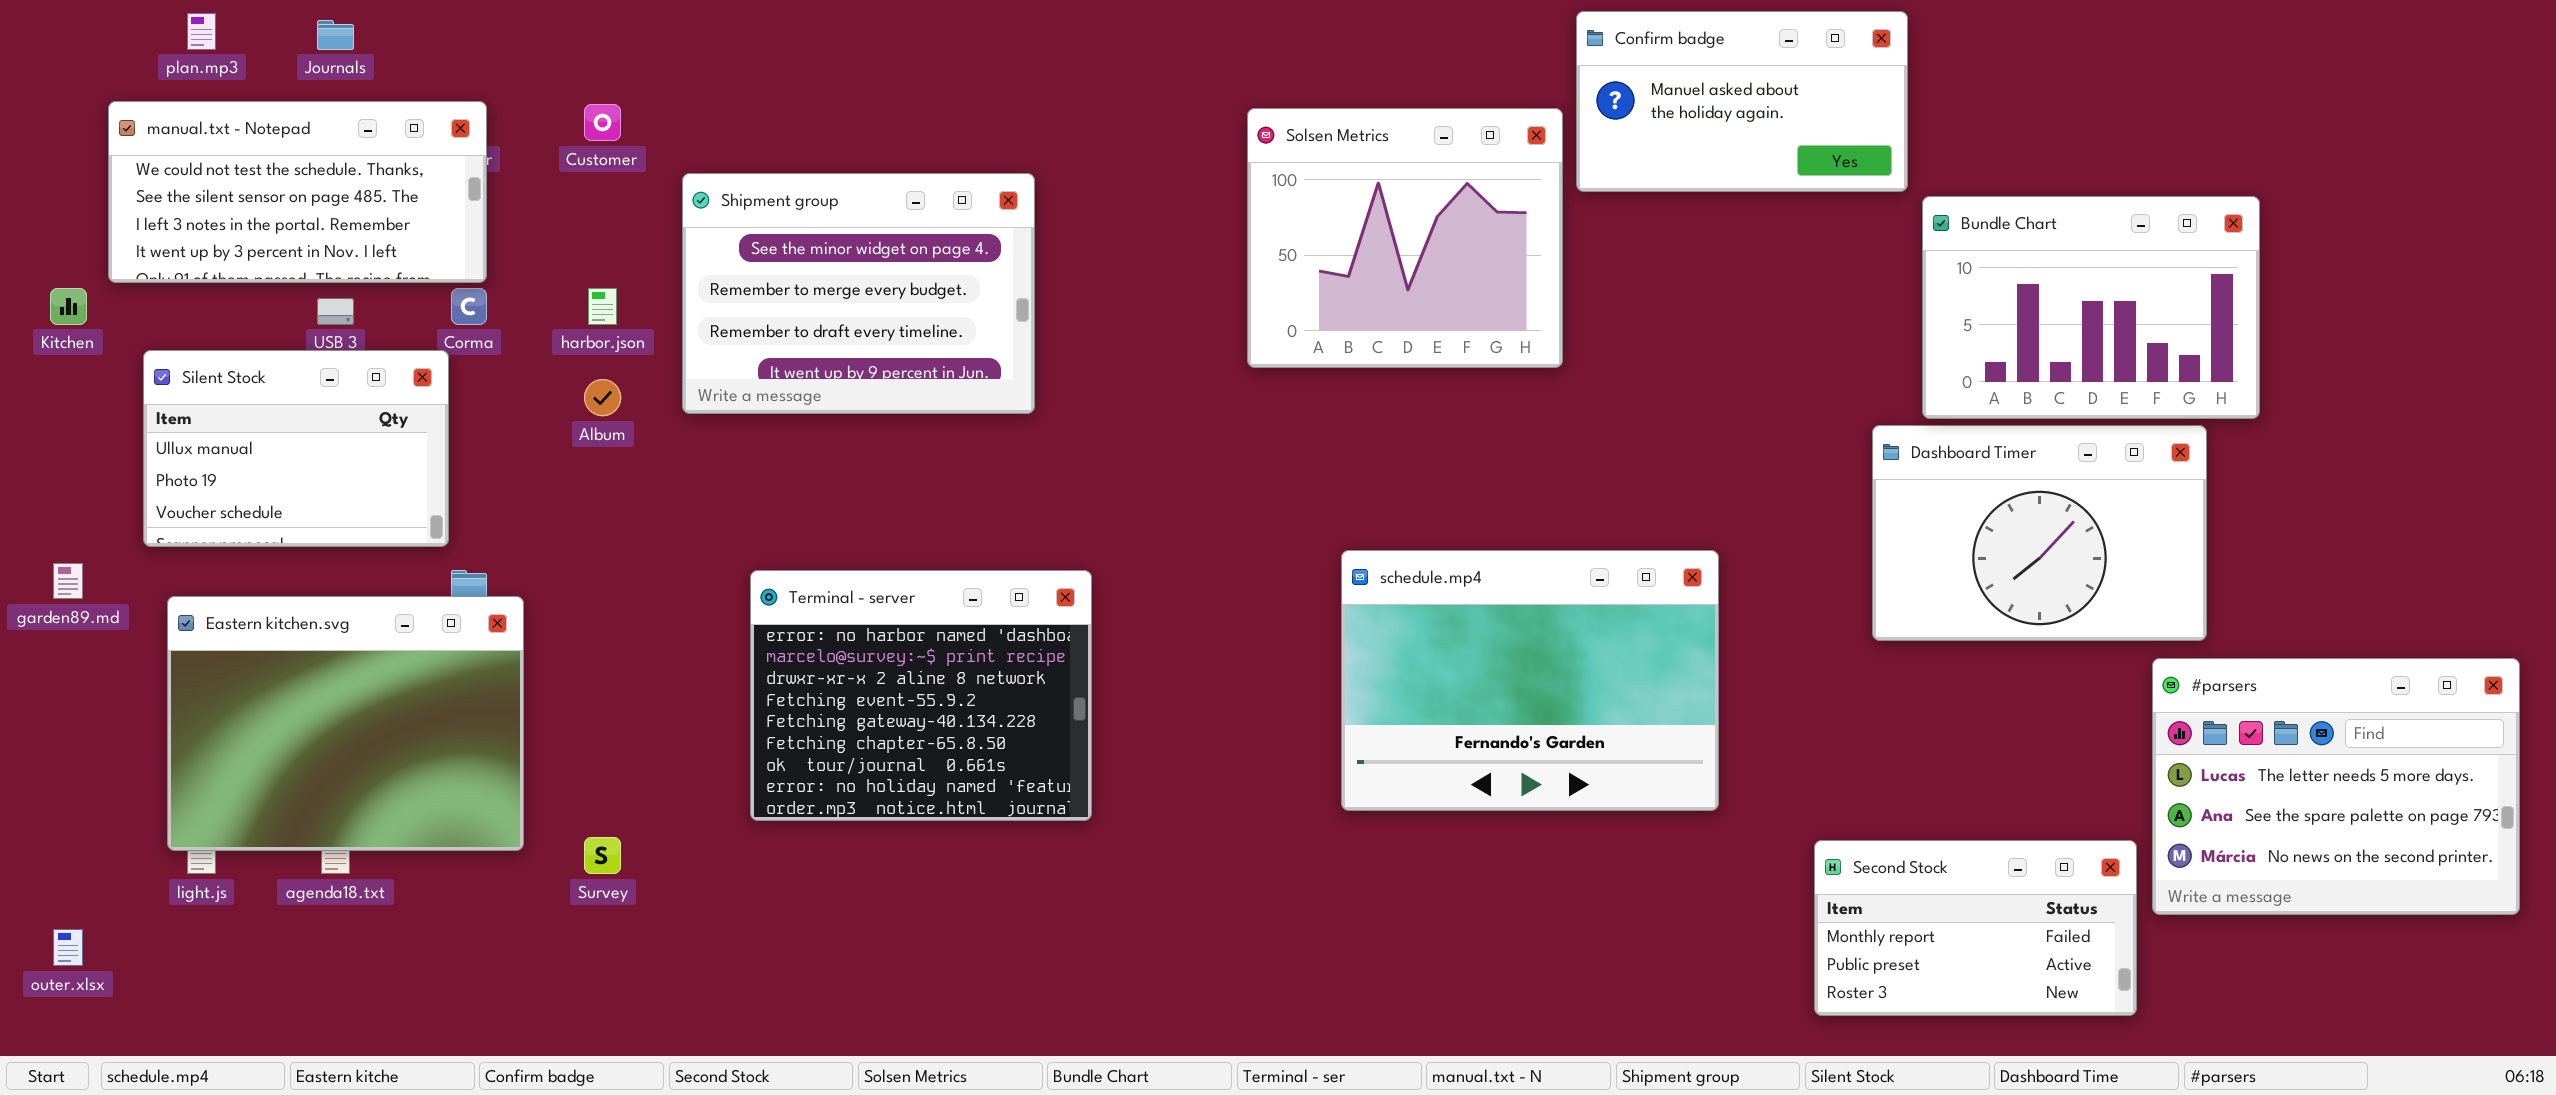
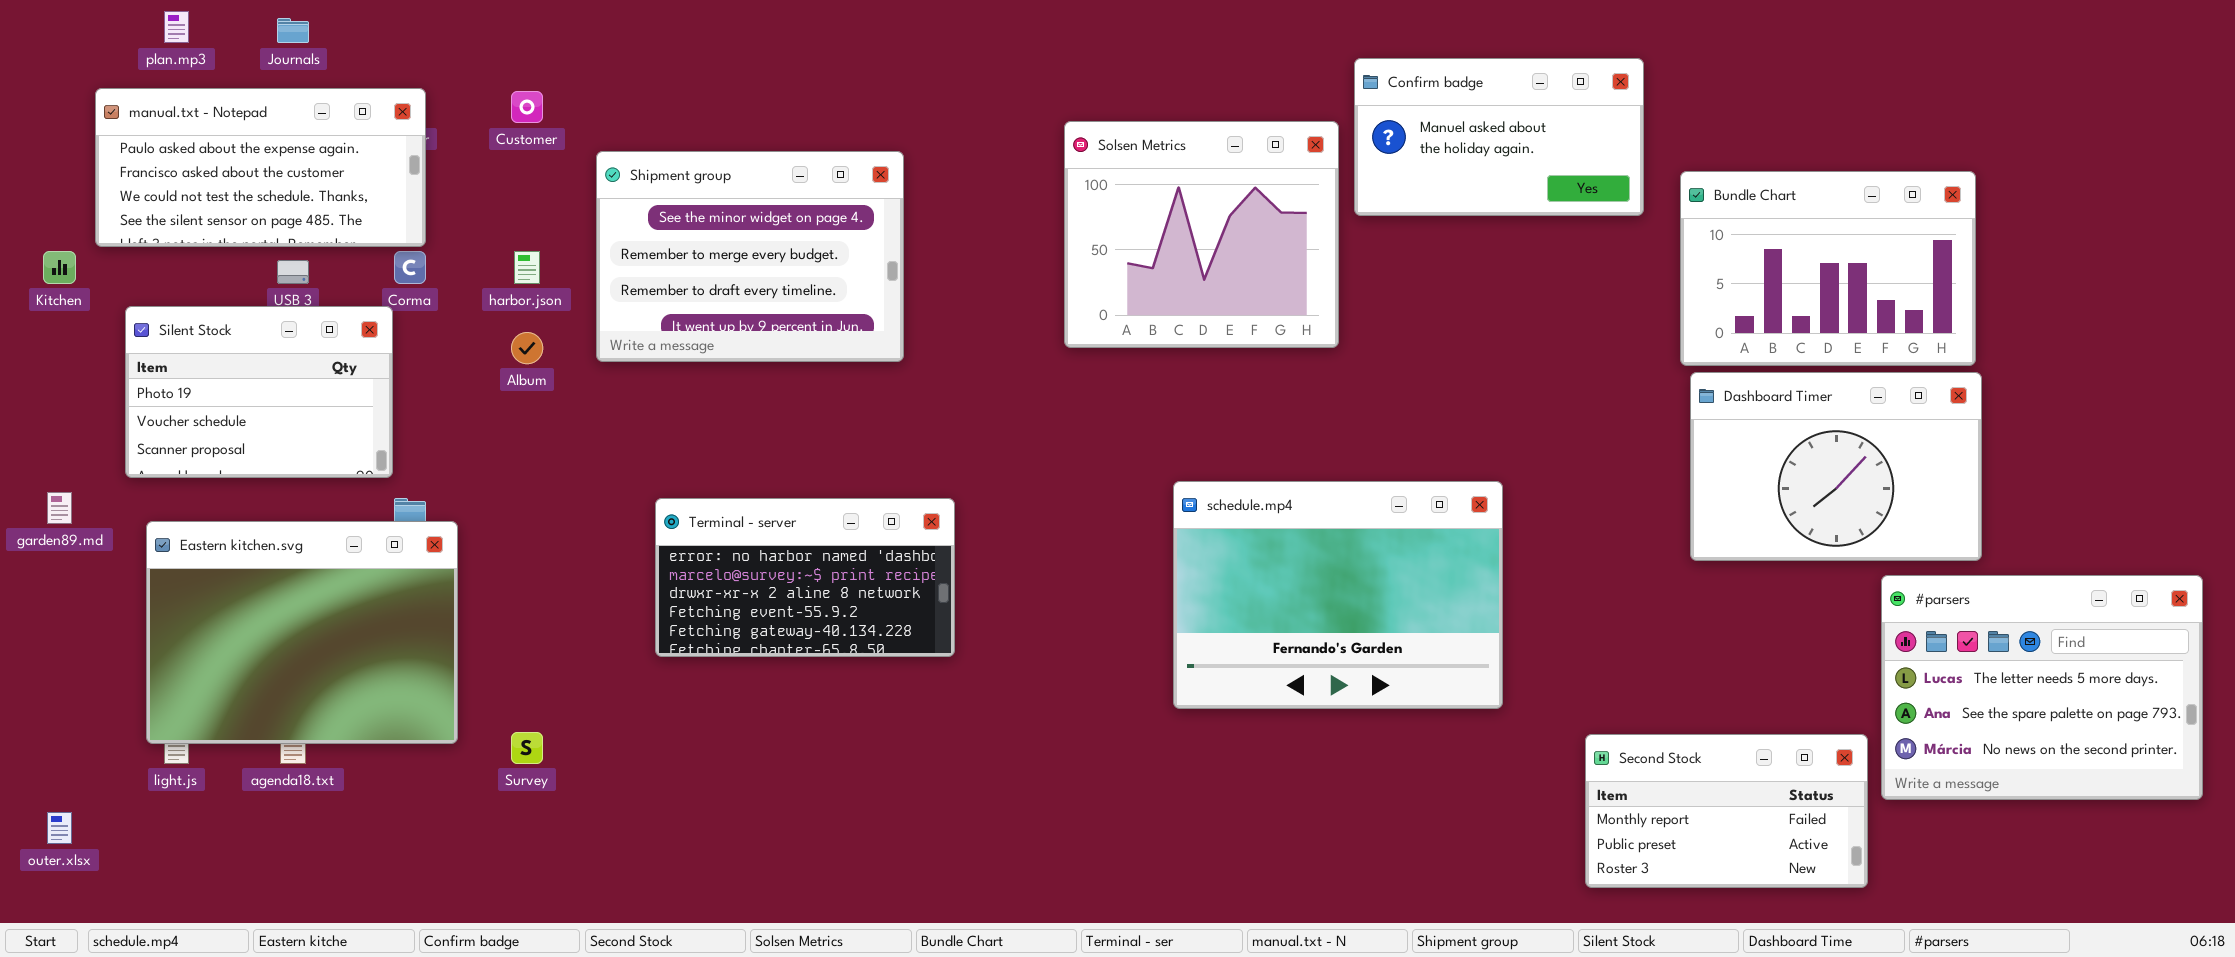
Confirm badge: [1576,11,1908,192] -> [1354,58,1644,216], moved
manual.txt - Notepad: [108,101,487,283] -> [95,88,426,247], scrolled up 2 rows
Solsen Metrics: [1247,108,1563,368] -> [1064,121,1339,348], moved
Silent Stock: [143,350,449,547] -> [125,306,393,478], scrolled down 1 row
Dashboard Timer: [1872,425,2207,641] -> [1690,372,1982,561], moved
Terminal - server: [750,570,1092,821] -> [655,498,955,657], resized

